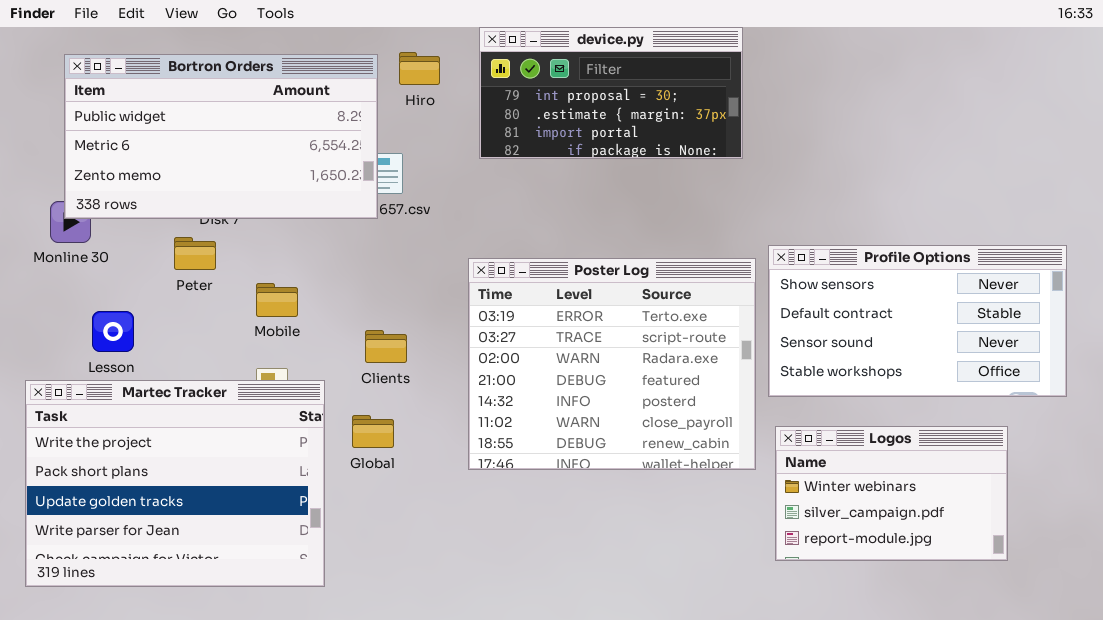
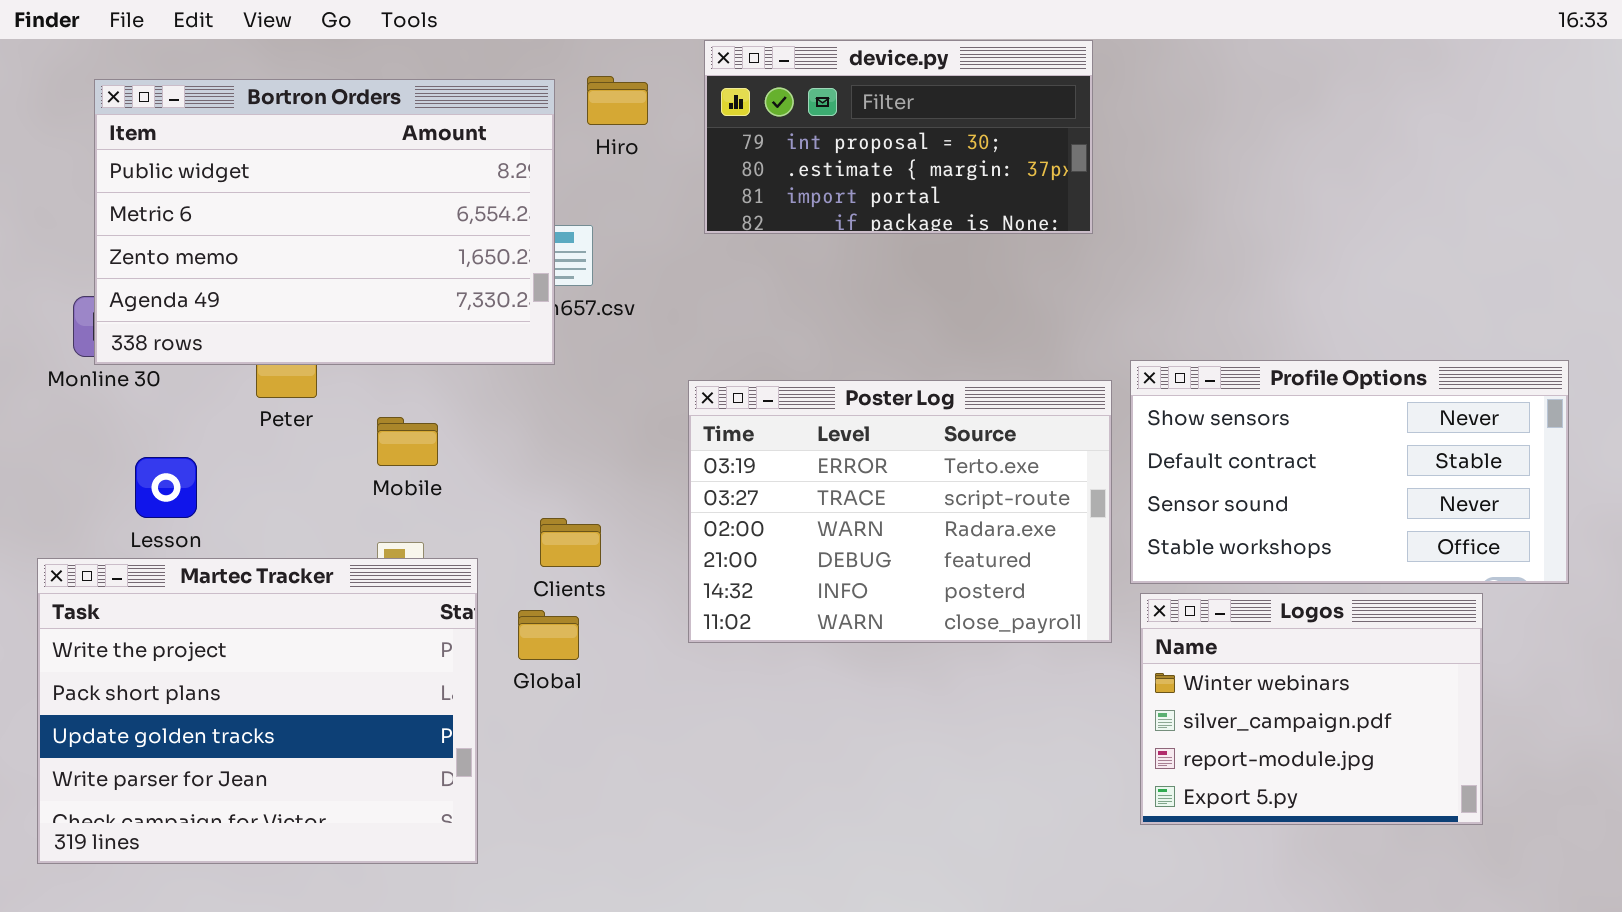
Bortron Orders: [64,54,378,219] -> [94,79,555,365], resized
Poster Log: [468,258,756,470] -> [688,380,1112,643], resized
Clients: [365,330,407,363] -> [540,518,601,567], moved
Logos: [775,426,1008,561] -> [1140,593,1483,825], resized

